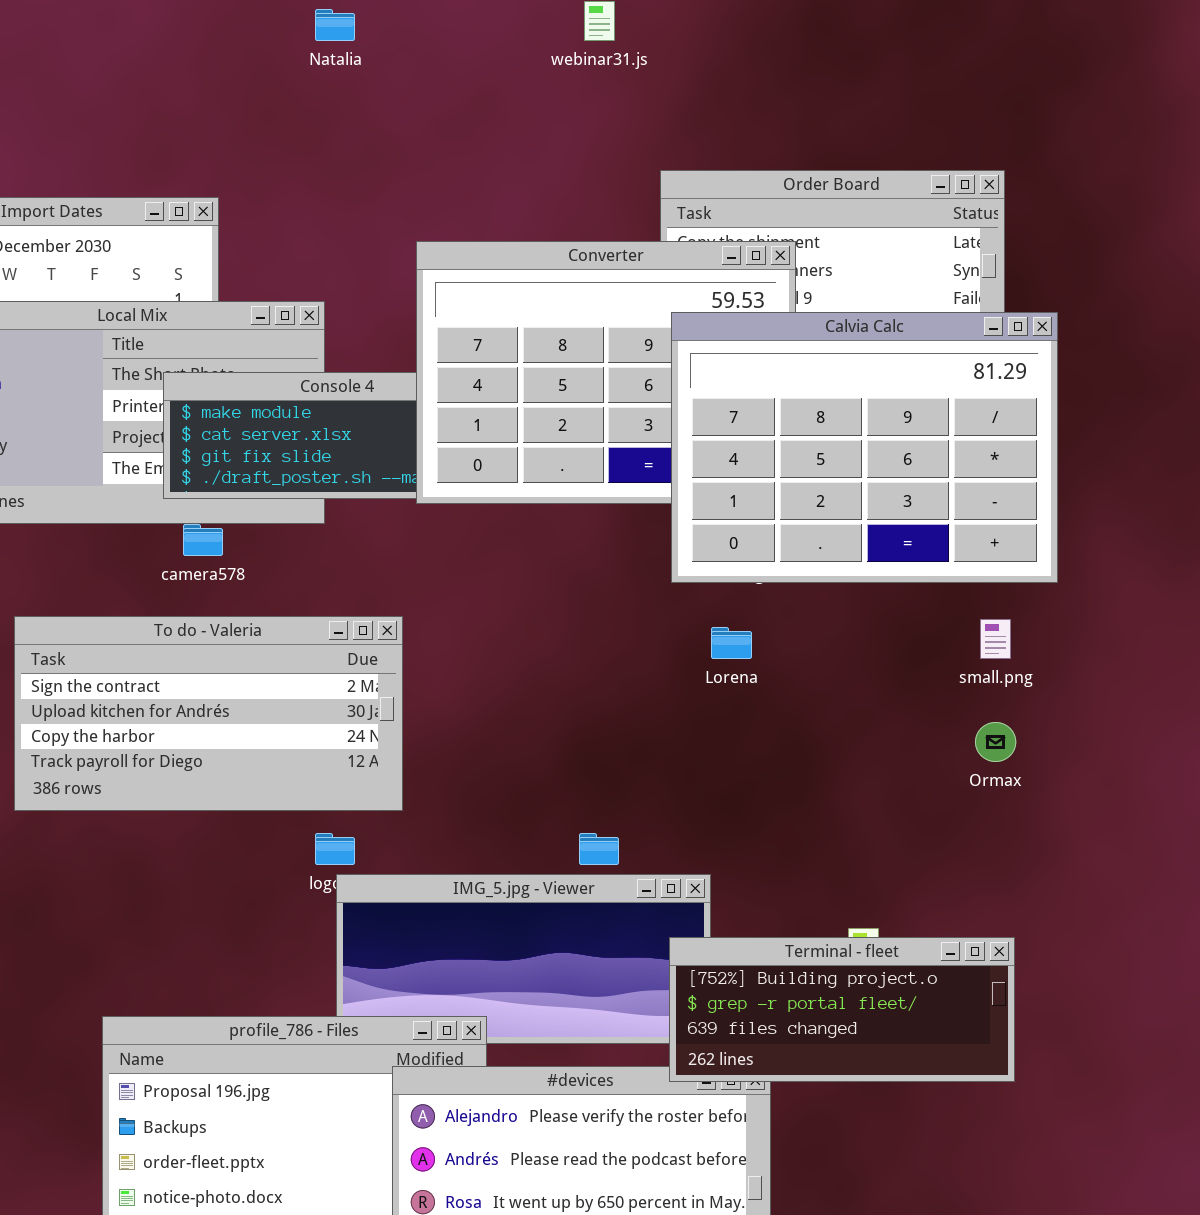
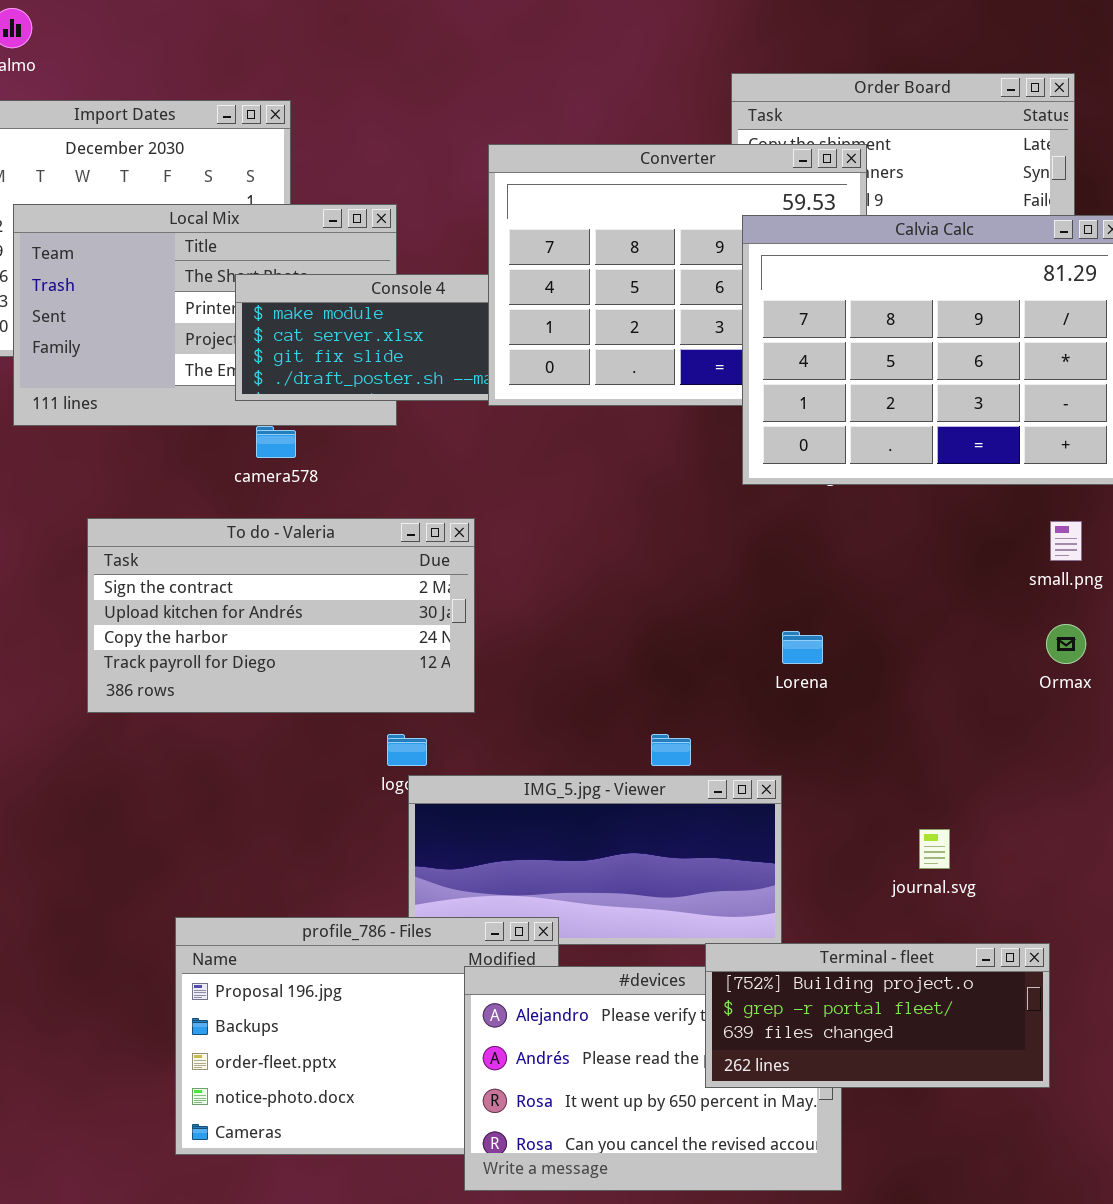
Lorena: [711,627,752,659] -> [782,631,823,664], moved
Terminal - fleet: [669,937,1015,1082] -> [705,943,1050,1088], moved

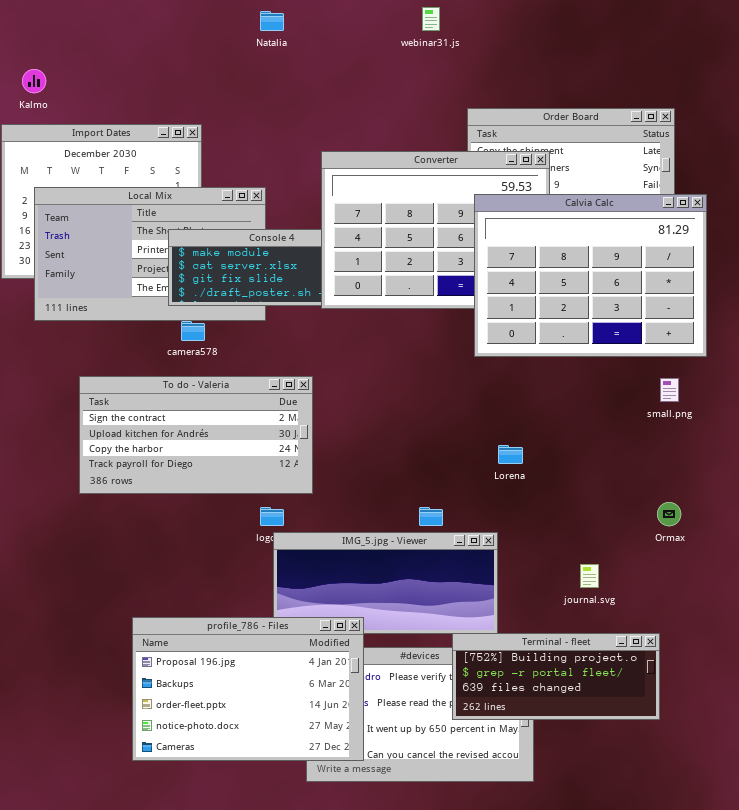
Ormax: [1046,624,1086,664] -> [657,502,681,526], moved
profile_786 - Files: [175,917,559,1155] -> [132,617,364,761], raised

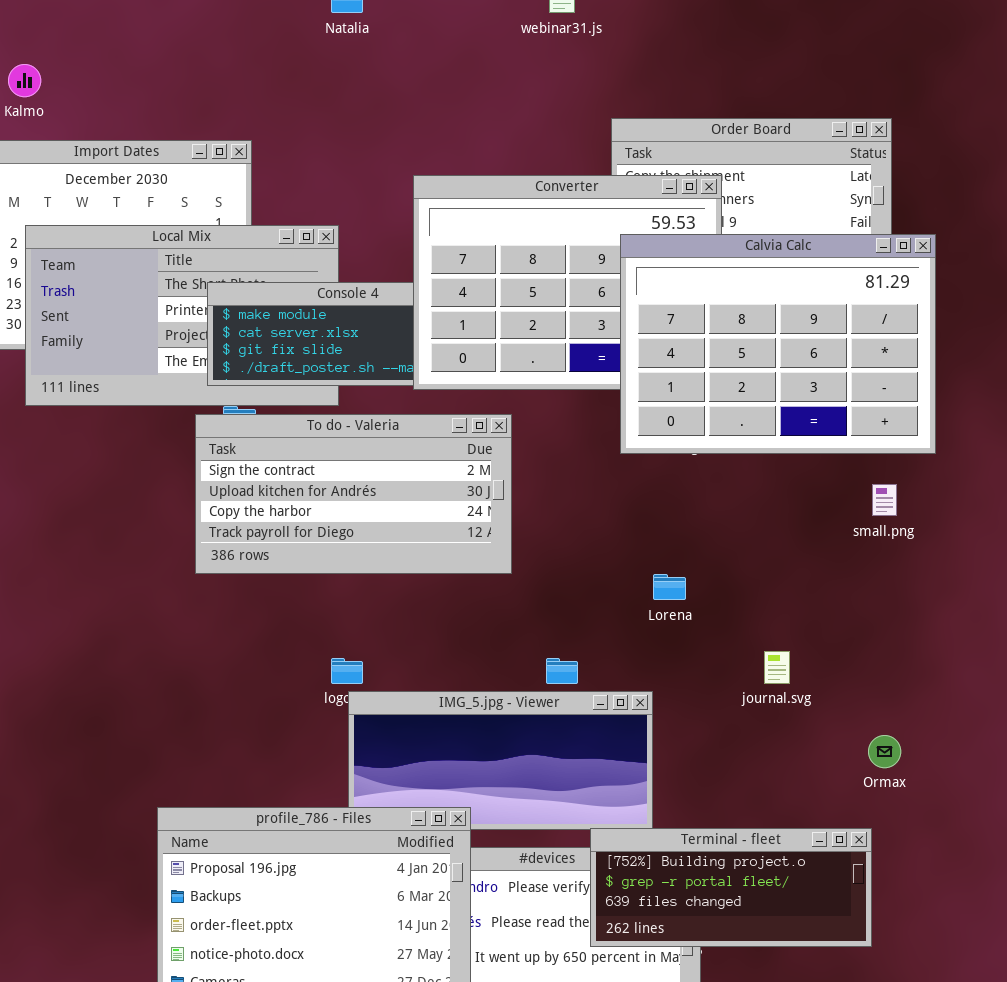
To do - Valeria: [79,376,313,494] -> [195,414,512,574], moved
Ormax: [657,502,681,526] -> [868,735,901,768], moved
journal.svg: [580,564,599,588] -> [764,651,790,684], moved

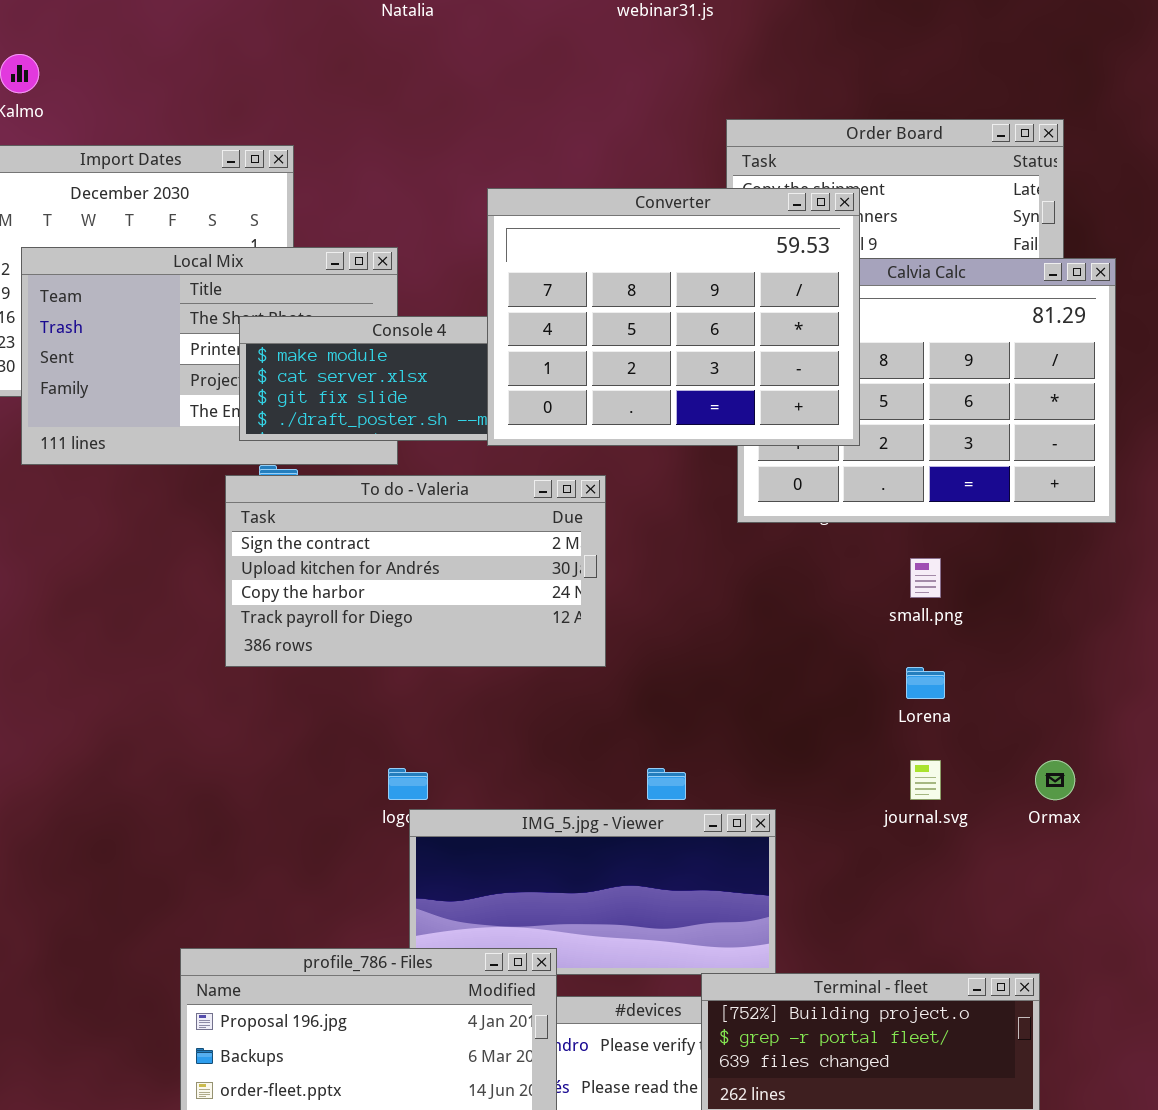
Converter: [413,175,722,390] -> [487,188,860,446], raised
small.png: [872,484,897,516] -> [910,558,941,598], moved
Lorena: [653,574,686,600] -> [906,667,945,699], moved
Ormax: [868,735,901,768] -> [1035,760,1075,800], moved

